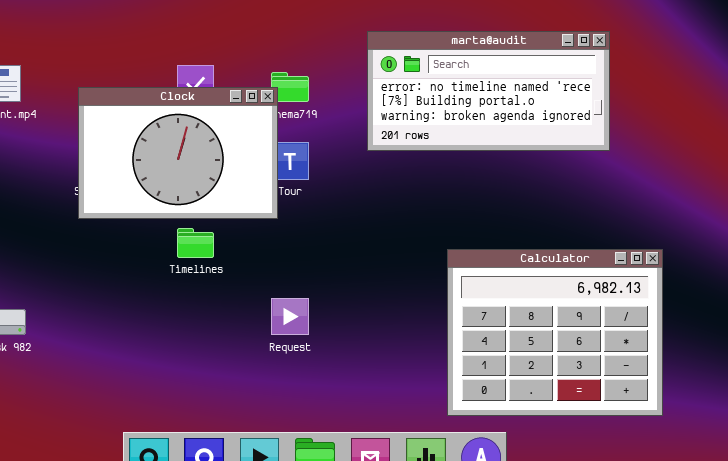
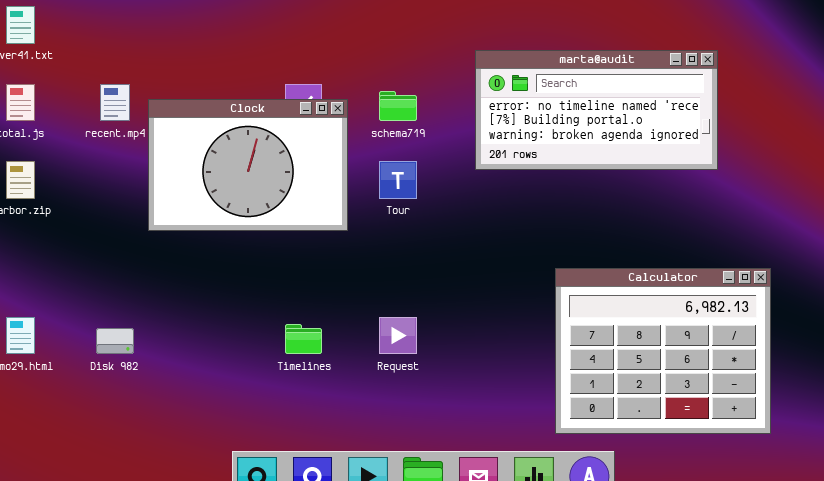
Clock: [78,87,278,219] -> [148,99,348,231], moved
Timelines: [177,228,214,258] -> [285,324,322,354], moved

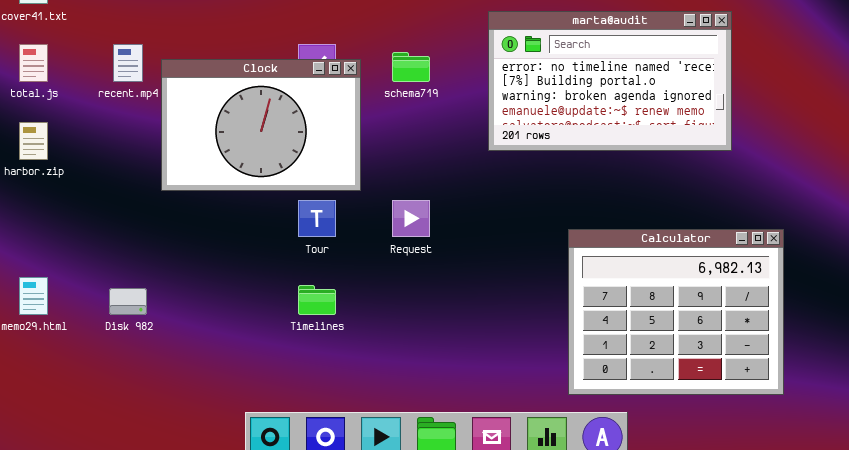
marta@audit: [475,50,718,170] -> [488,11,732,151], resized
Tour: [379,161,417,199] -> [298,200,336,237], moved
Request: [379,317,417,354] -> [392,200,430,237], moved

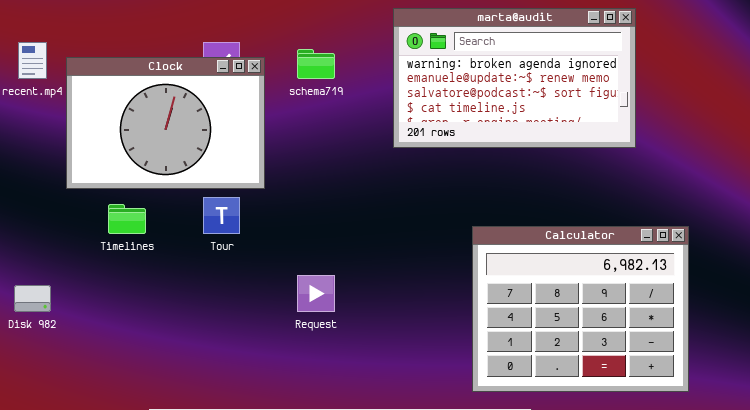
marta@audit: [488,11,732,151] -> [393,8,636,148], scrolled down 2 rows
Request: [392,200,430,237] -> [297,275,335,312], moved
Timelines: [298,285,336,315] -> [108,204,146,234], moved

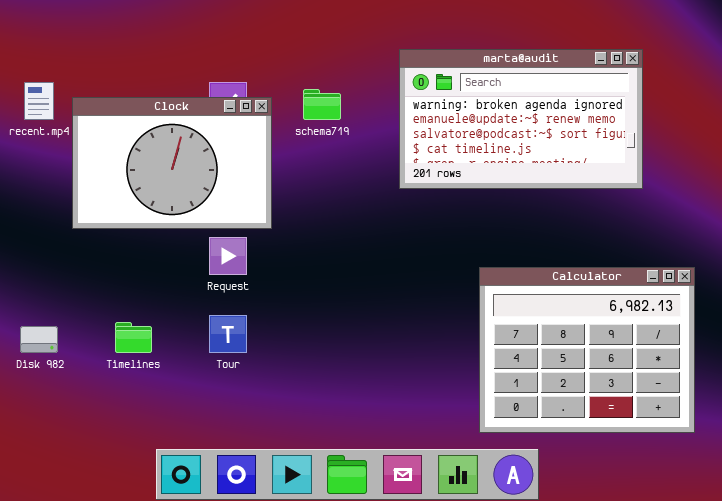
Tour: [203,197,240,234] -> [209,315,247,353], moved
Timelines: [108,204,146,234] -> [115,322,152,353], moved
Request: [297,275,335,312] -> [209,237,247,275], moved

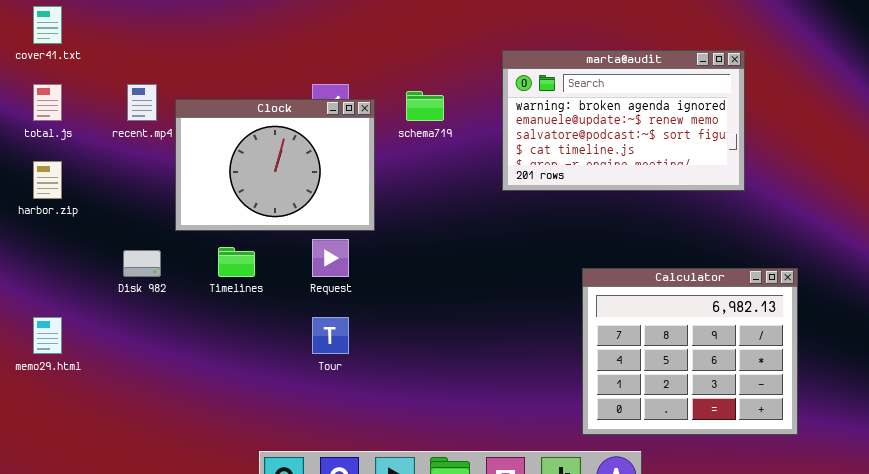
Timelines: [115,322,152,353] -> [218,247,255,277], moved
Disk 982: [20,326,58,353] -> [123,250,161,277], moved

